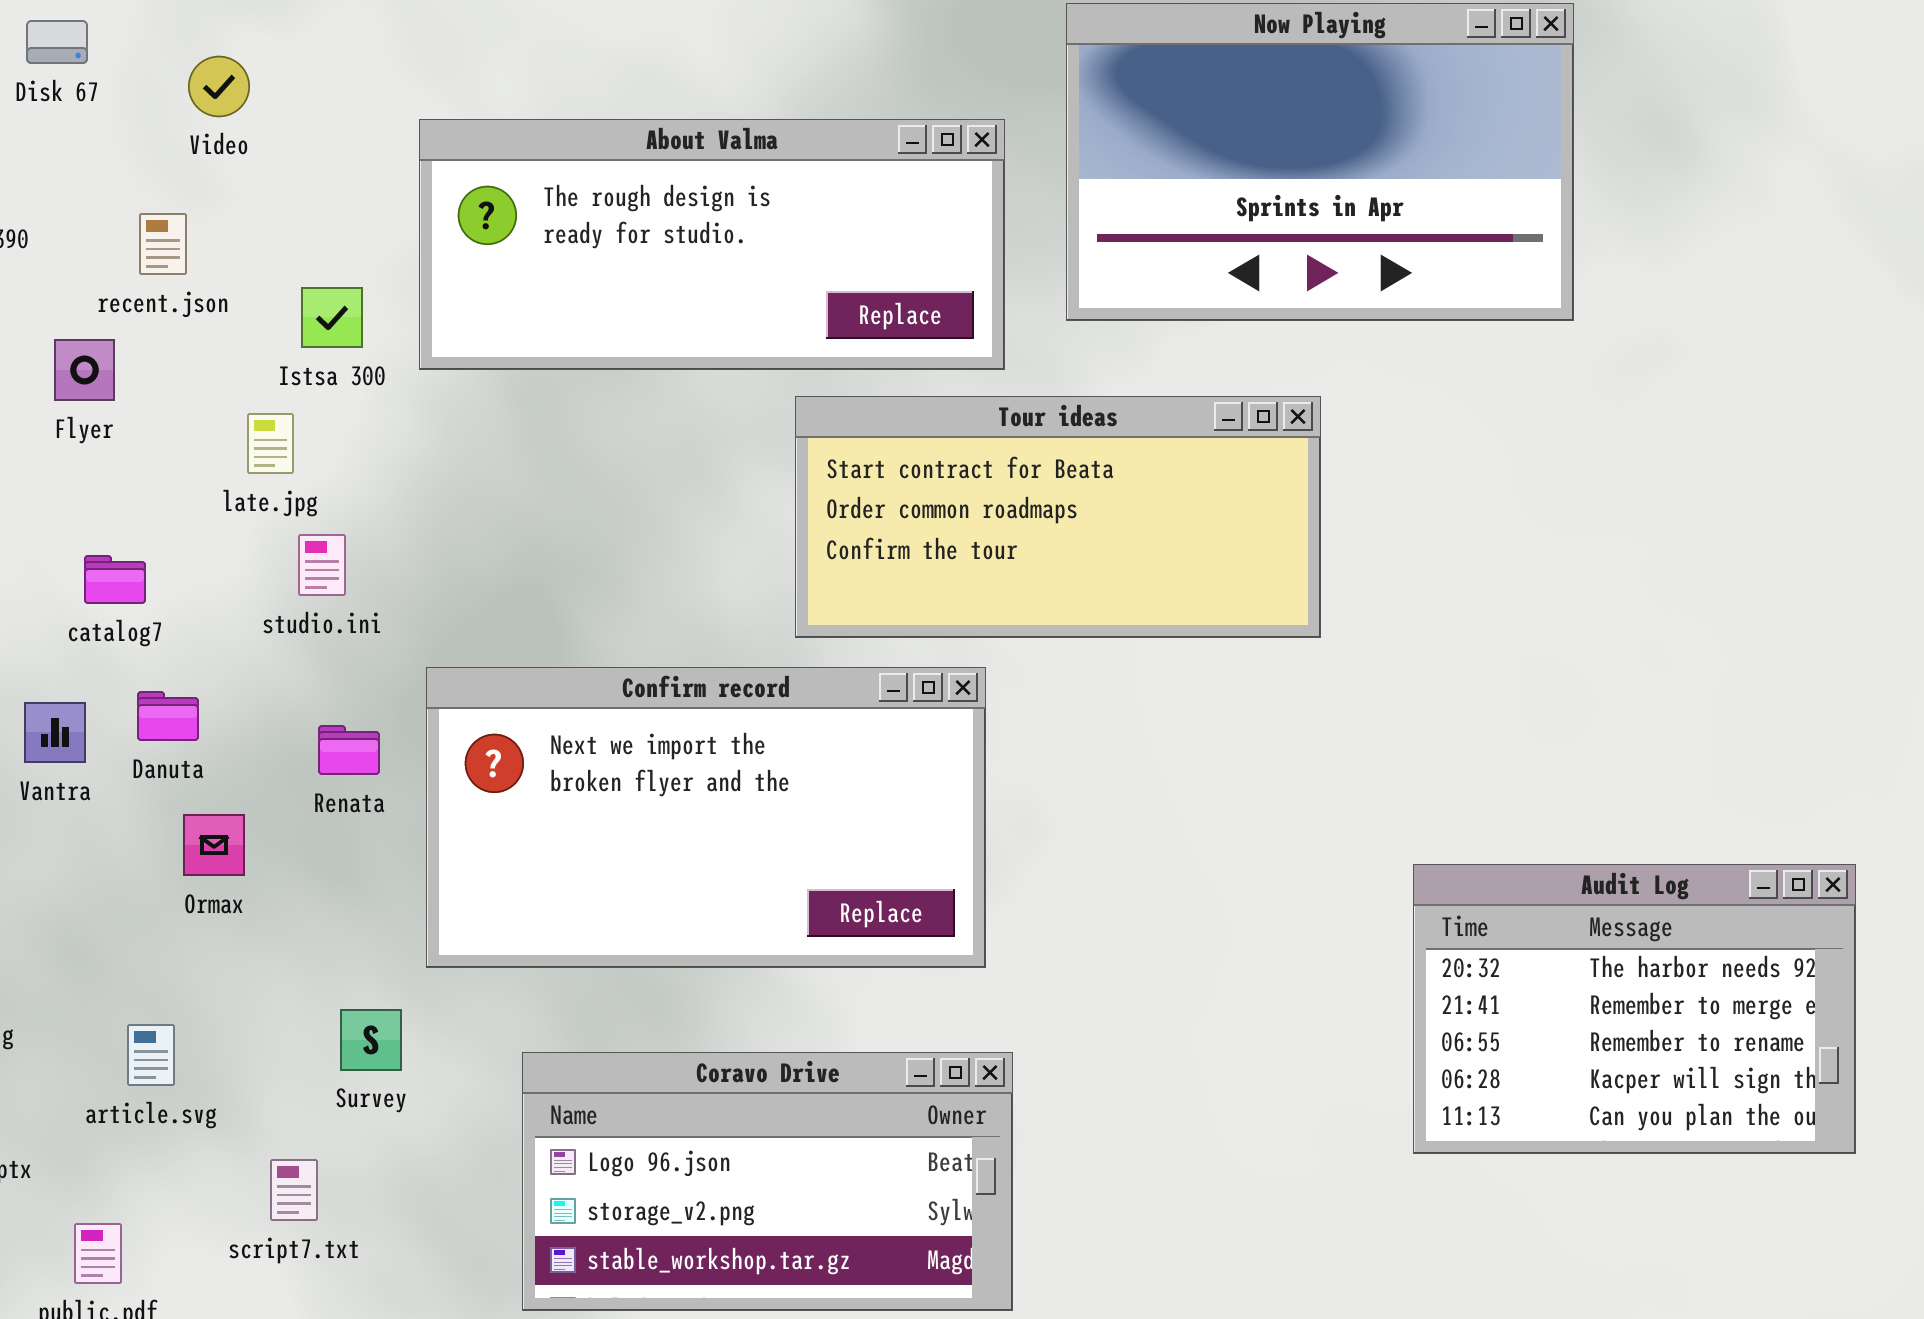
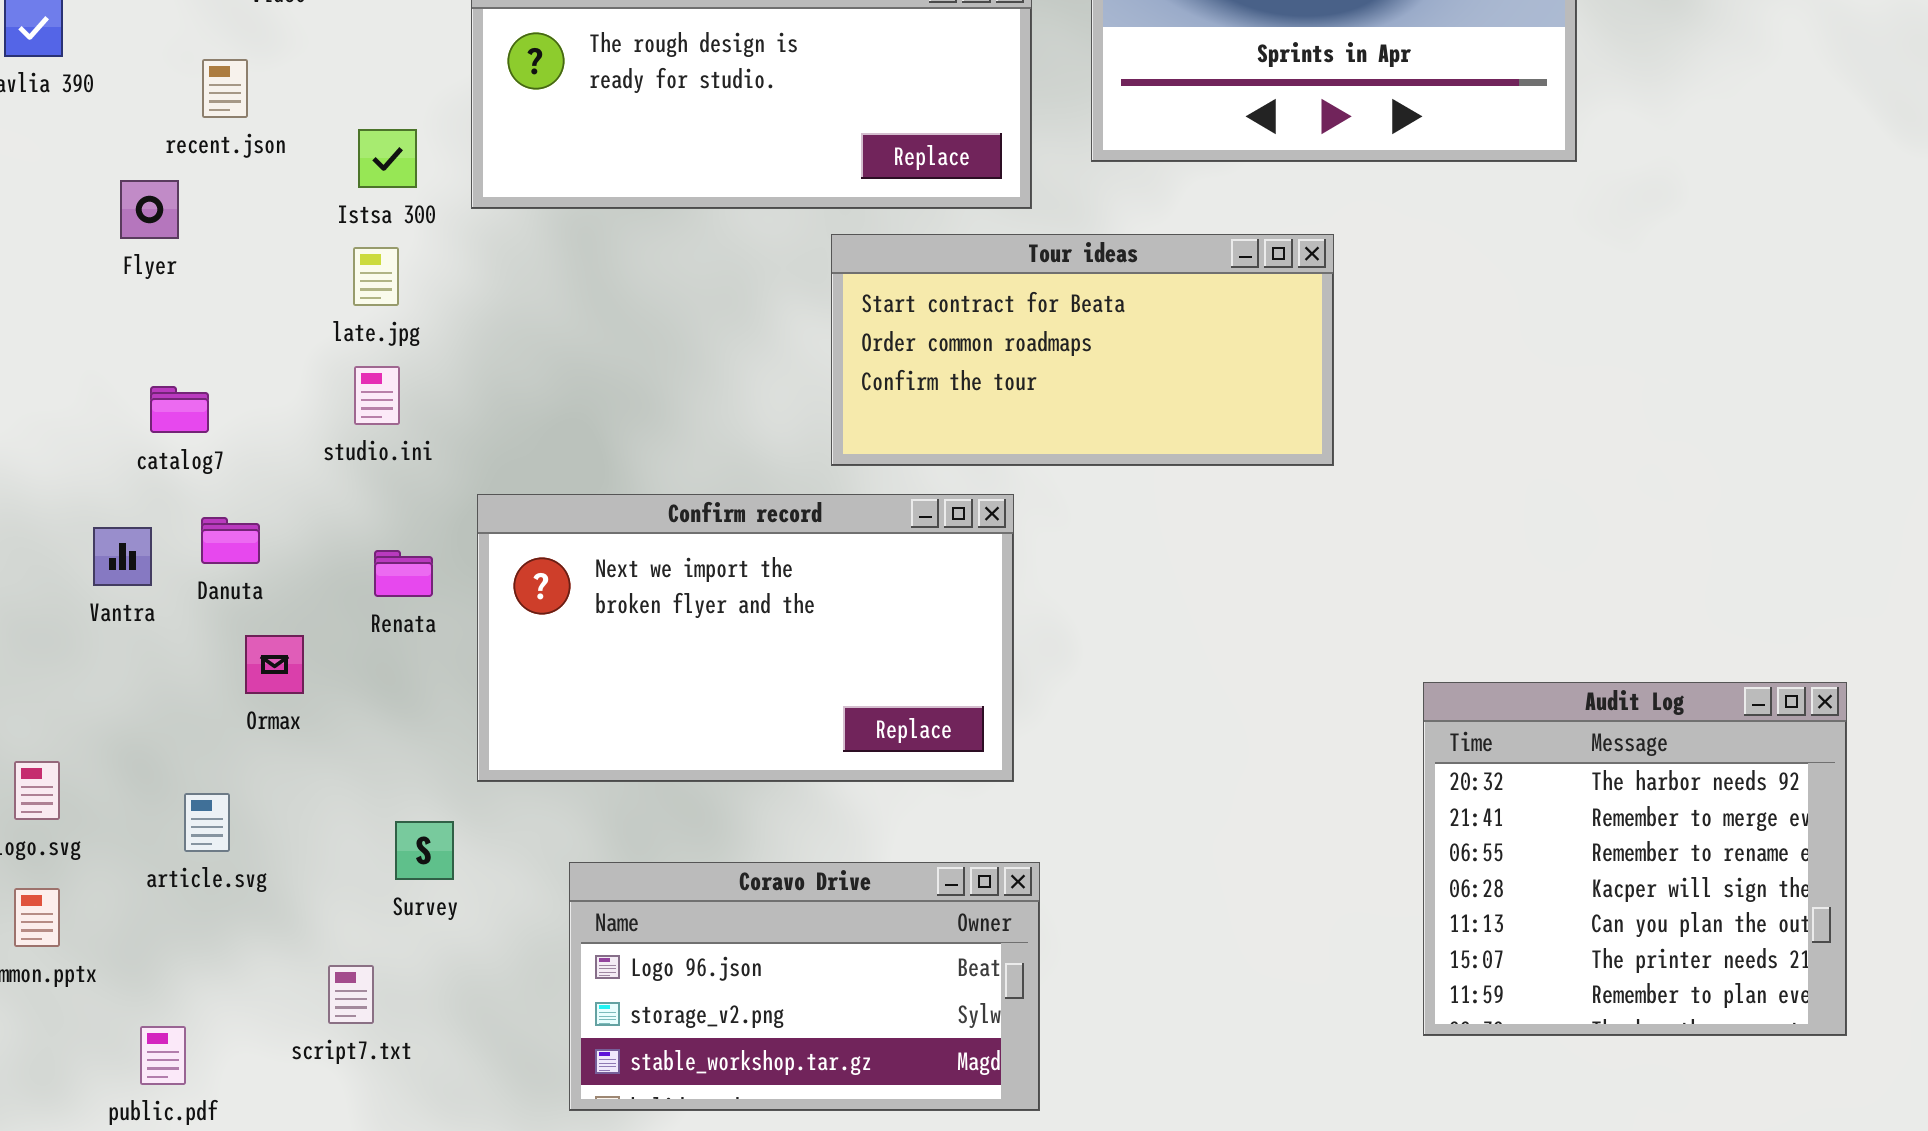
late.jpg: [247,413,294,474] -> [353,247,399,306], moved
Audit Log: [1413,864,1856,1154] -> [1423,682,1847,1036], resized
article.svg: [127,1024,175,1086] -> [184,793,230,852], moved

